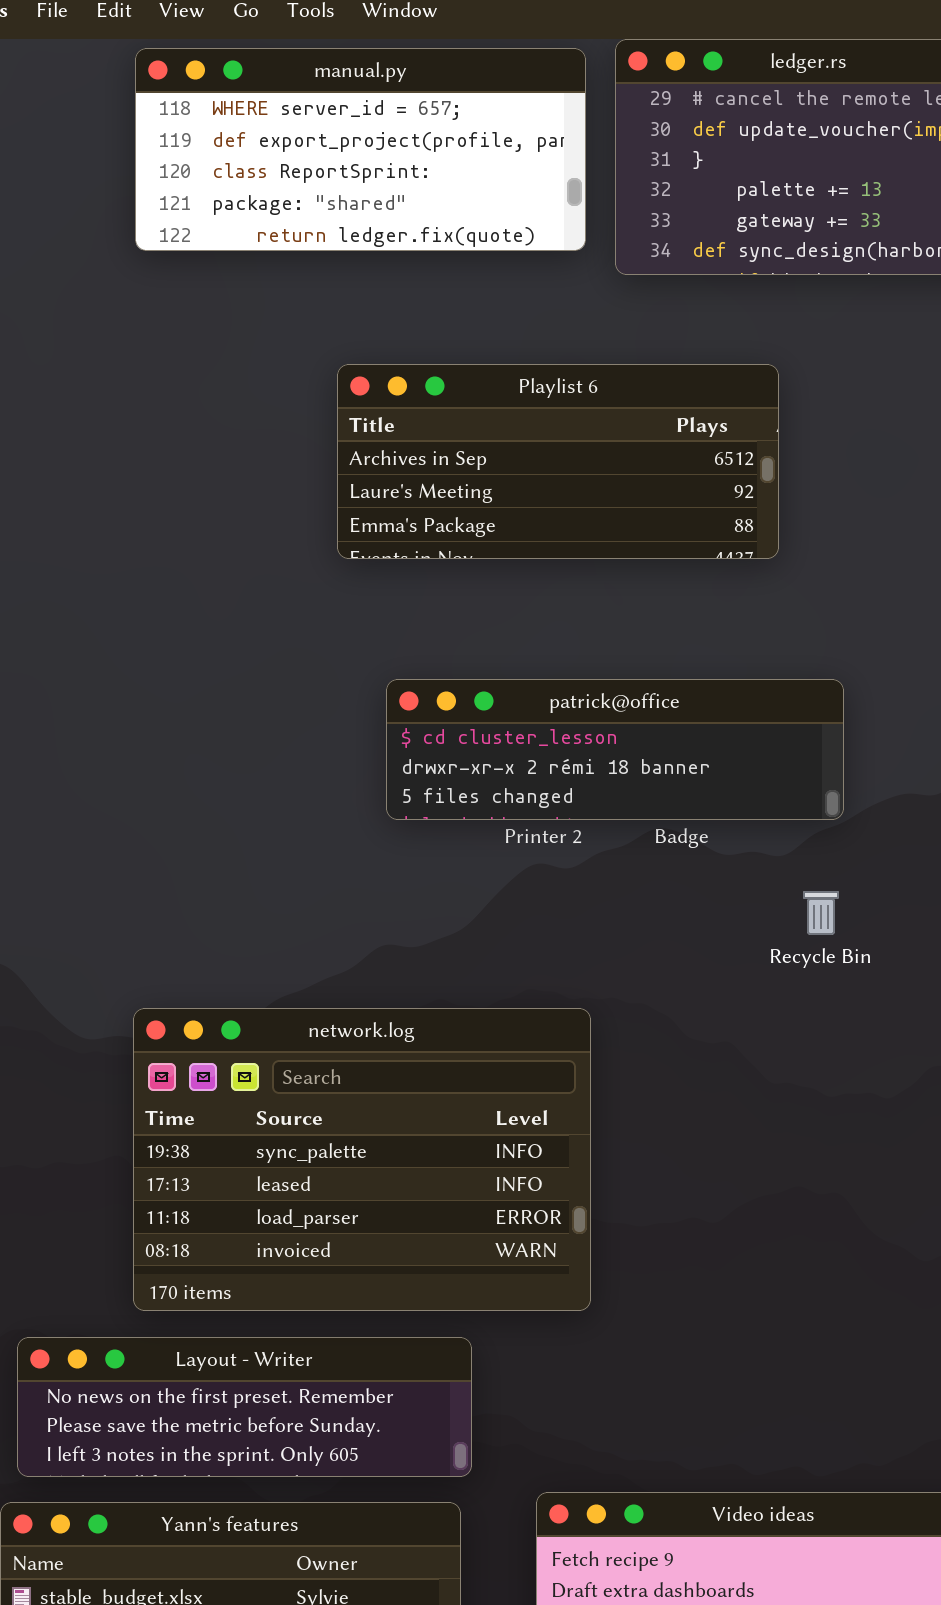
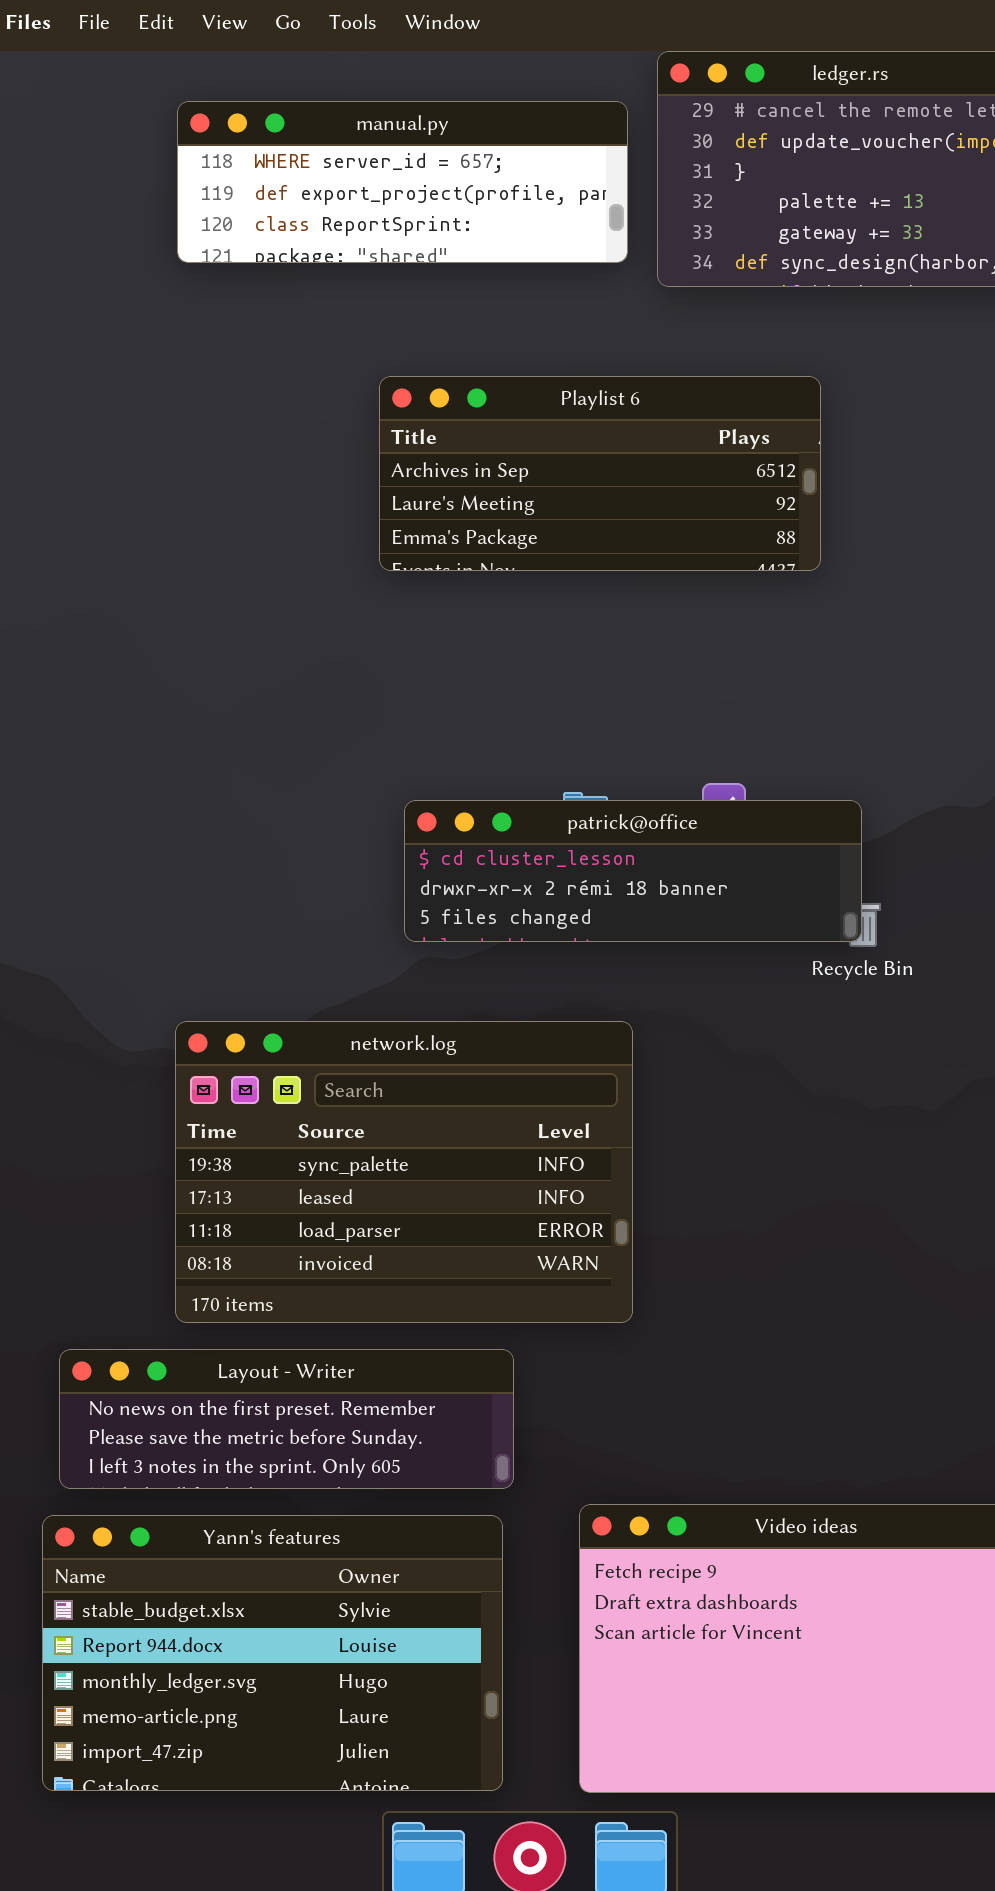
manual.py: [135,48,586,251] -> [177,101,628,263], resized
patrick@office: [386,679,844,820] -> [404,800,862,942], moved

